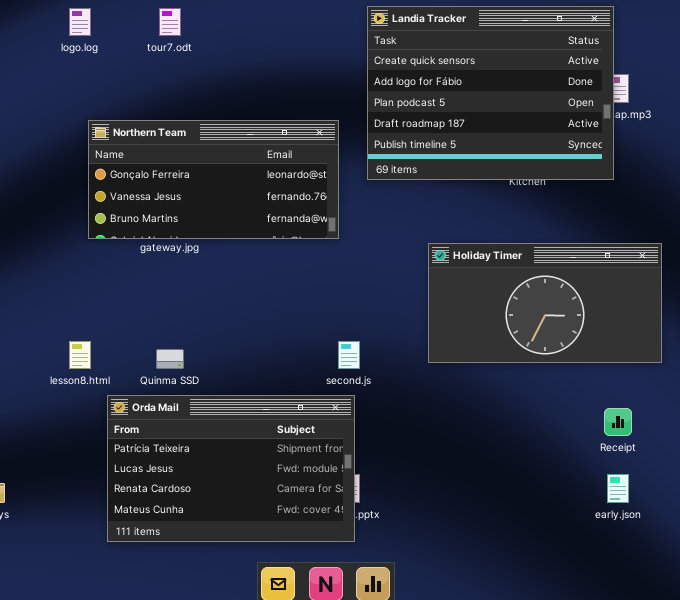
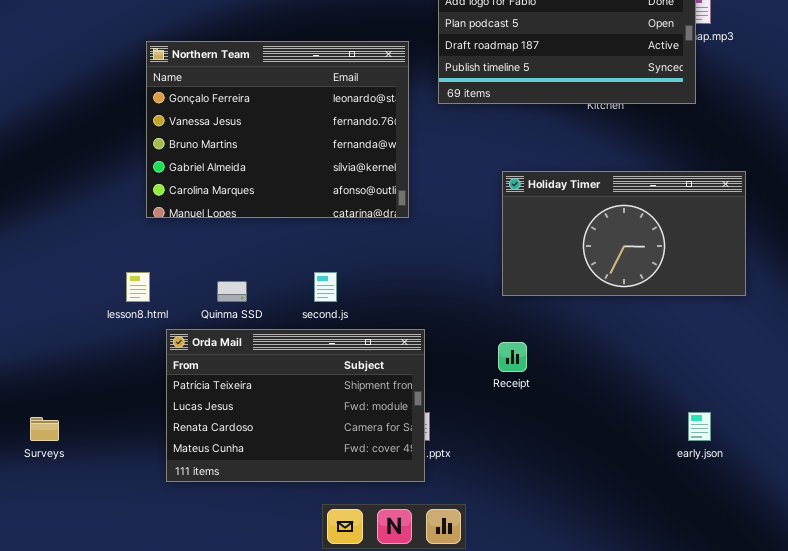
Northern Team: [88,120,339,239] -> [146,41,409,218], resized
second.js: [338,341,360,369] -> [314,272,337,302], moved
Receipt: [604,408,632,436] -> [498,342,527,372], moved

